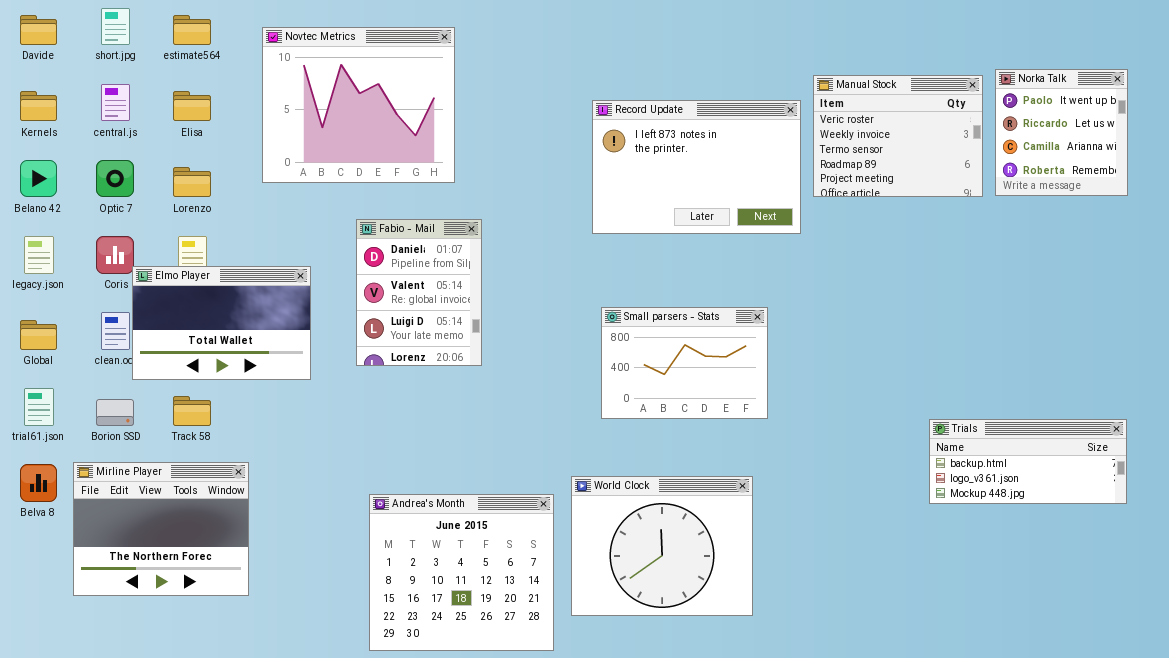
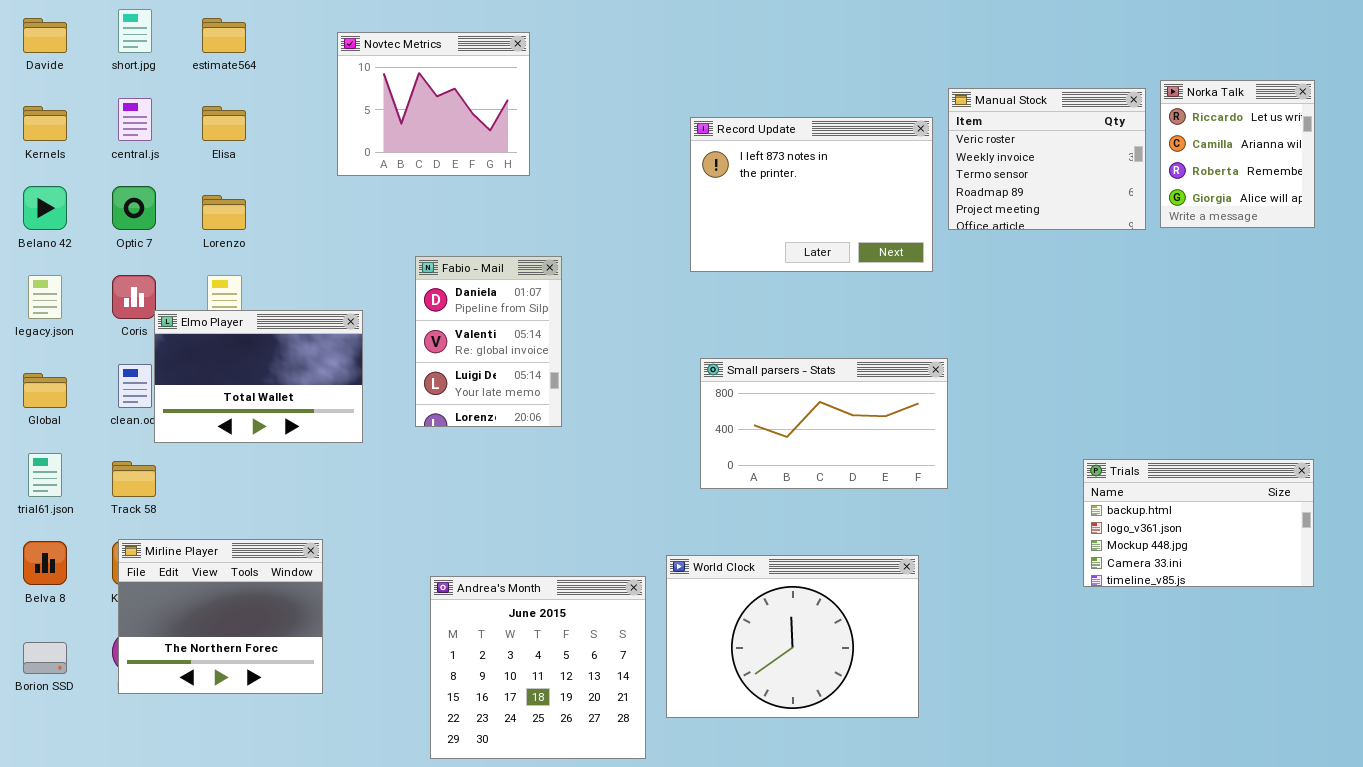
Novtec Metrics: [262,27,455,183] -> [337,32,530,176], resized
Norka Talk: [995,69,1128,196] -> [1160,80,1315,228], scrolled down 1 row
Small parsers - Stats: [601,307,768,419] -> [700,358,948,489], resized
Track 58: [173,396,211,426] -> [112,461,156,497], moved
Borion SSD: [96,399,134,426] -> [23,642,67,674], moved
Trials: [929,419,1127,504] -> [1083,459,1314,587], resized
Mirline Player: [73,462,249,596] -> [118,539,323,694], moved
World Clock: [571,476,753,616] -> [666,555,919,718], resized

